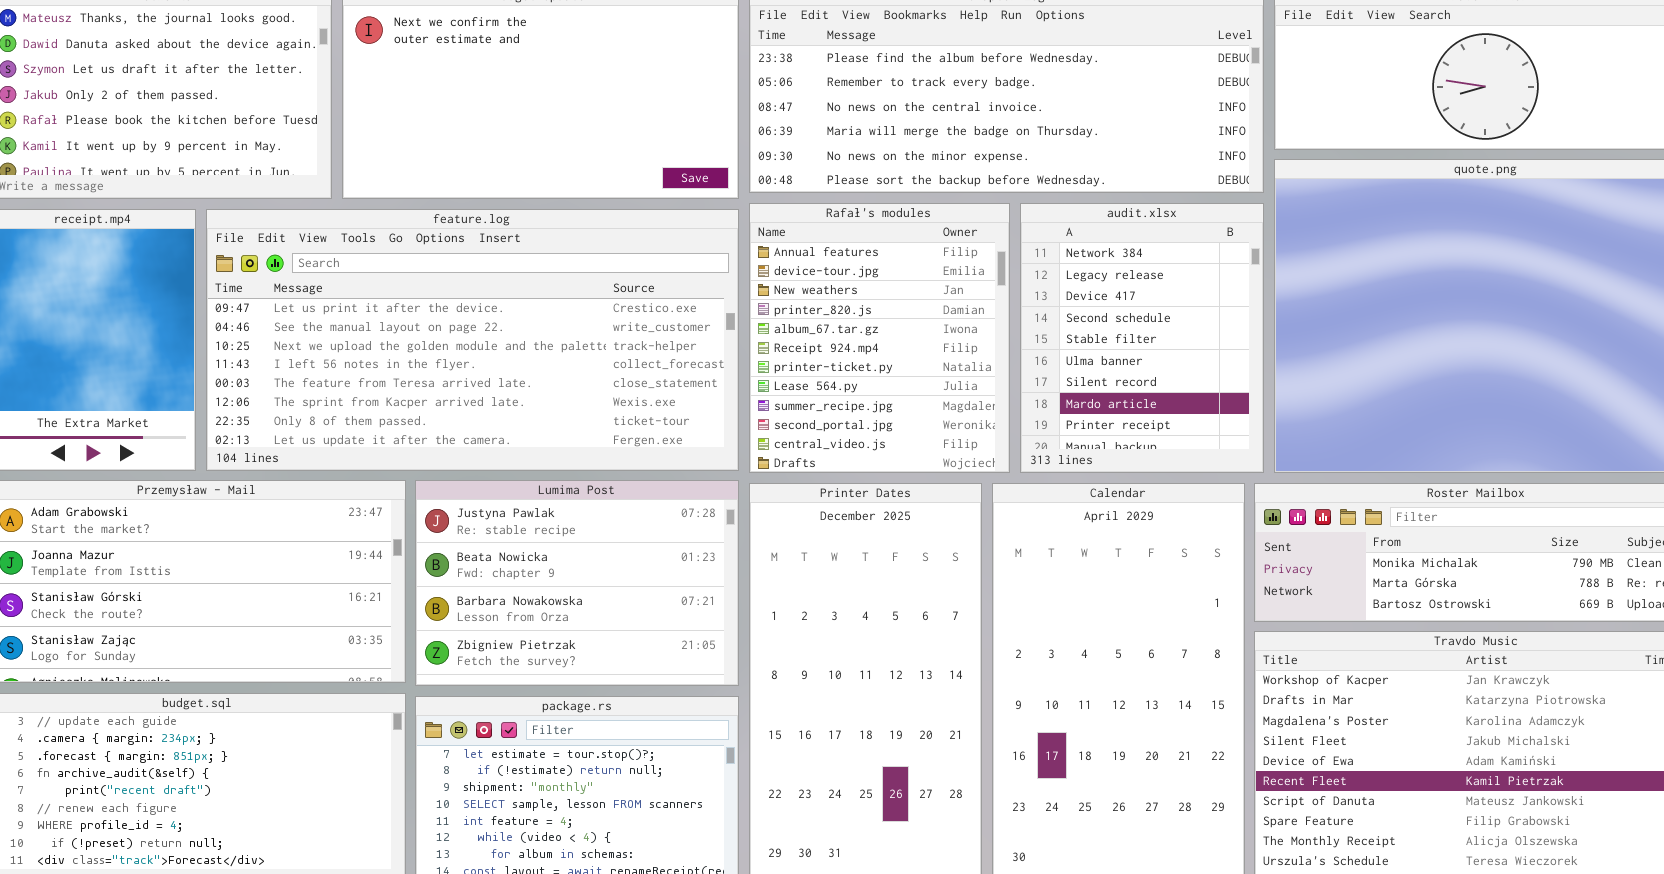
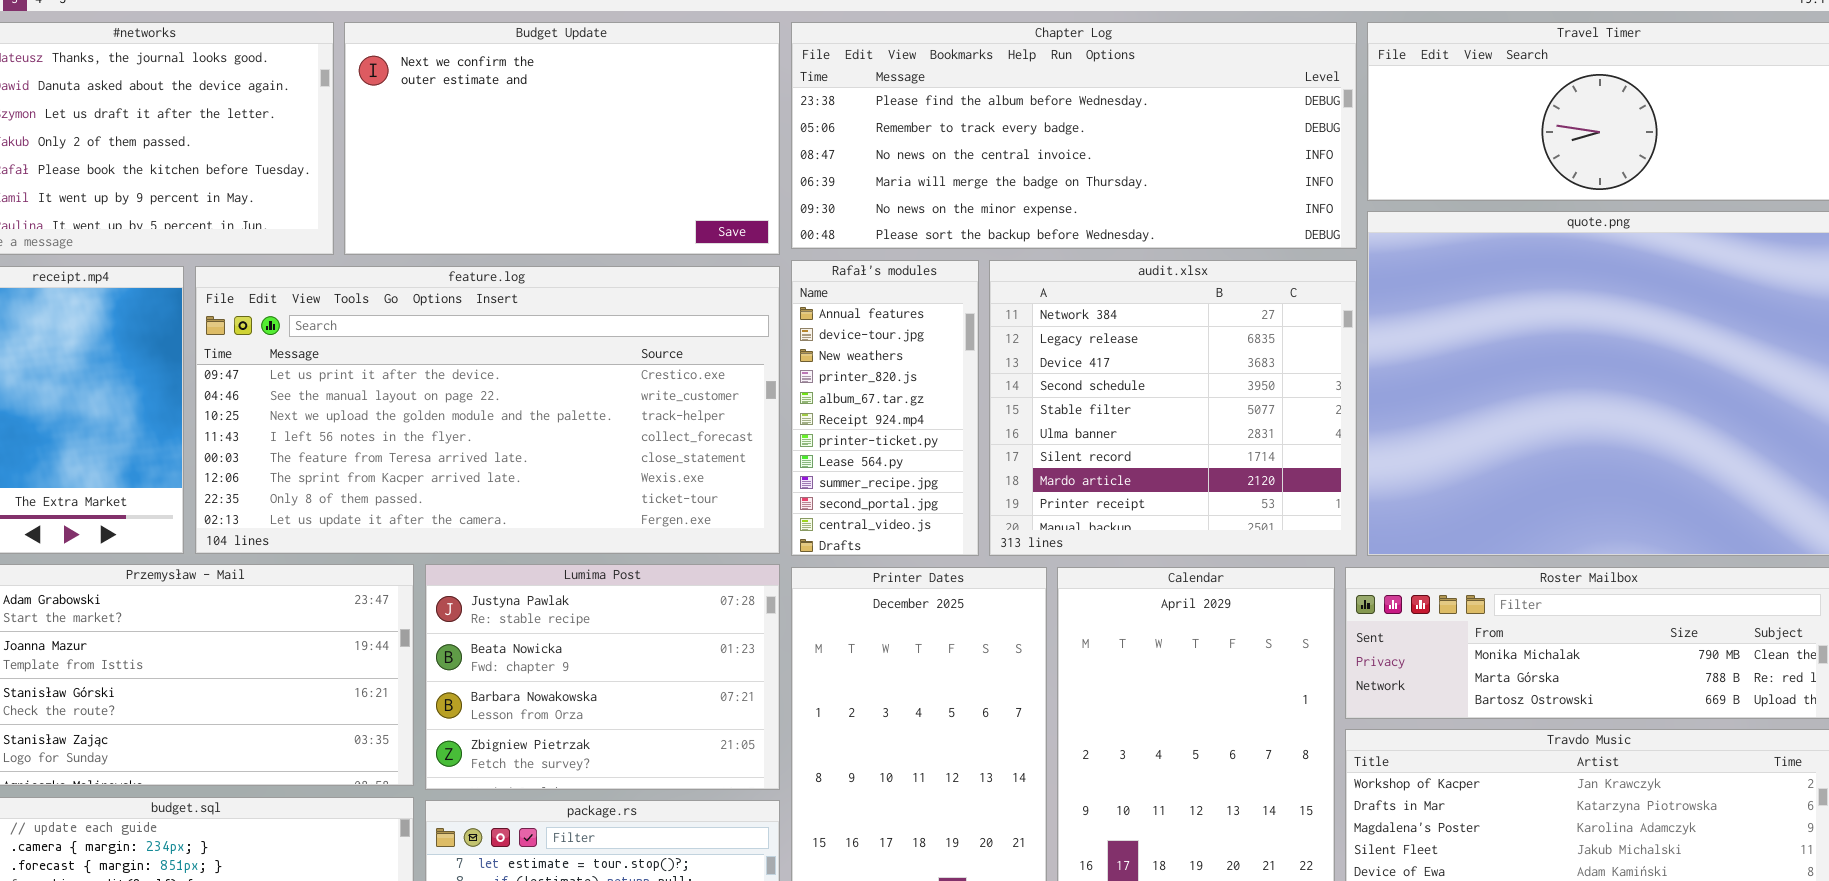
Rafał's modules: [749,203,1010,473] -> [791,260,979,556], resized
audit.xlsx: [1020,203,1264,473] -> [989,260,1357,556], resized

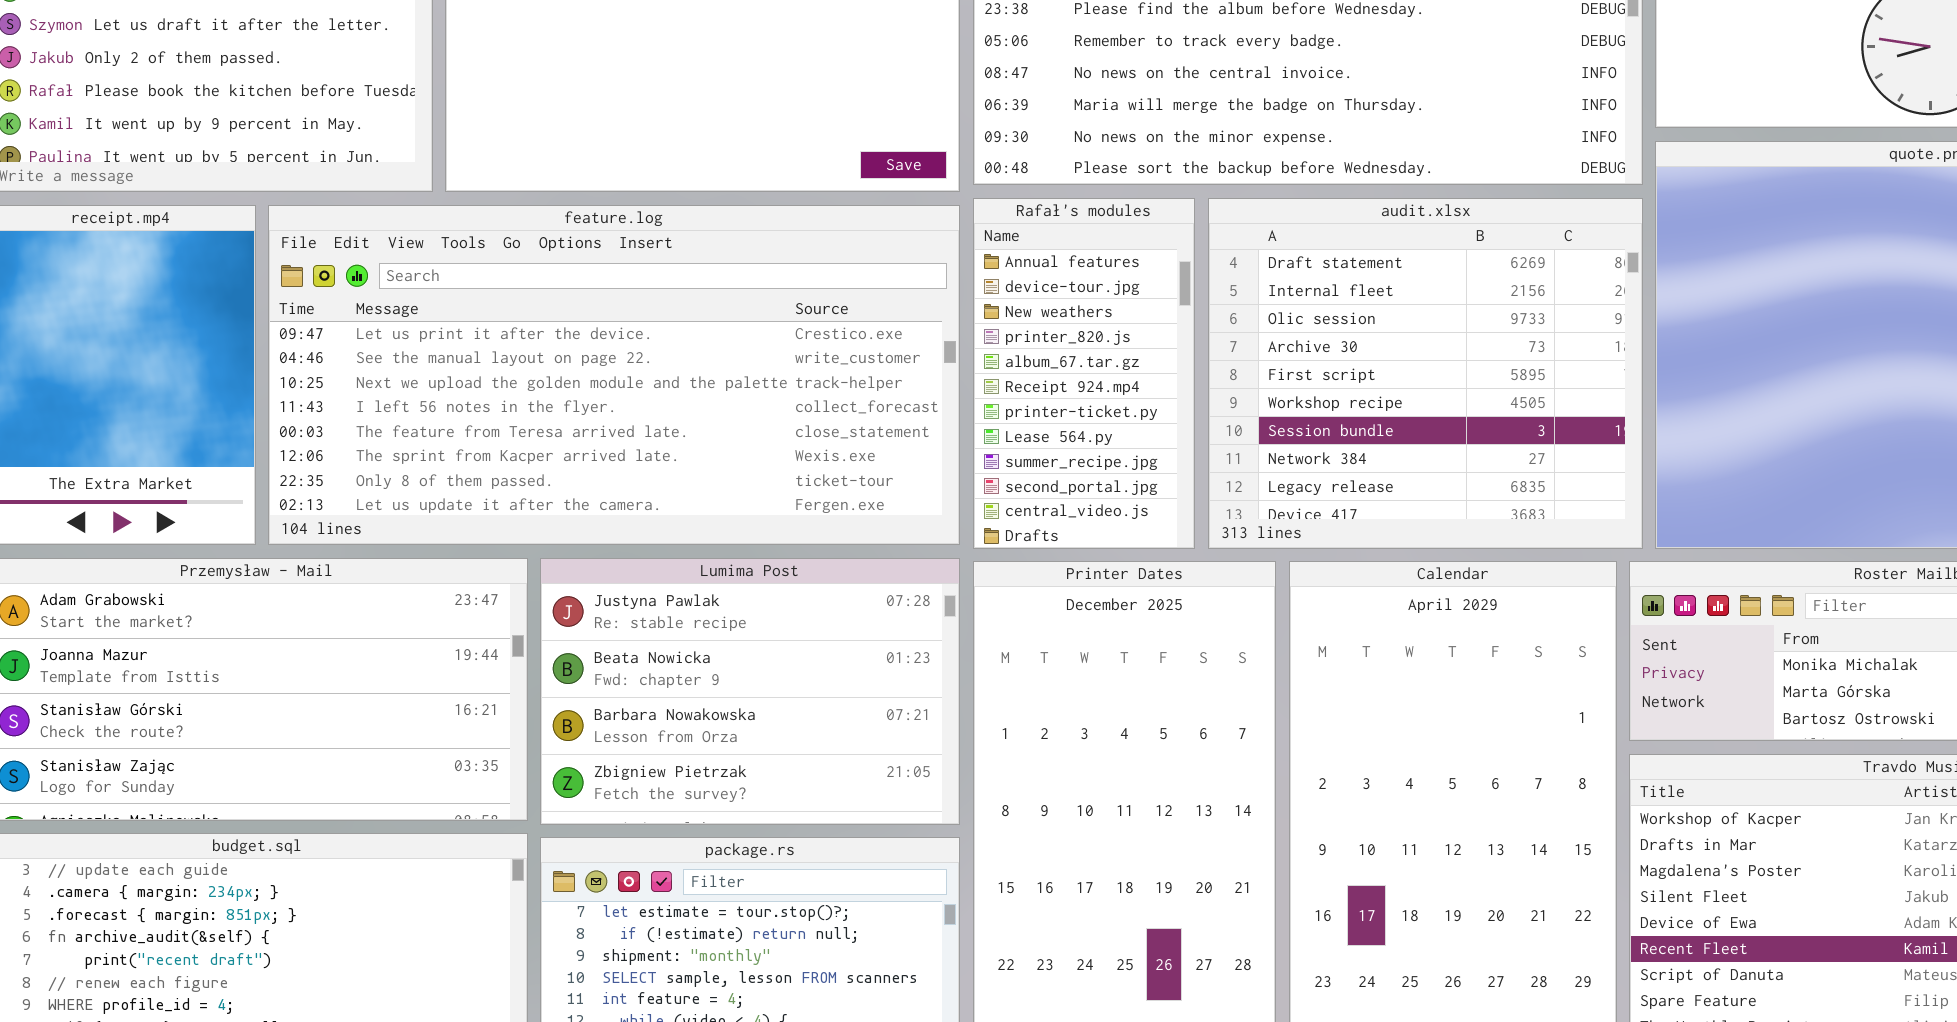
audit.xlsx: [989,260,1357,556] -> [1208,198,1643,549], scrolled up 7 rows

